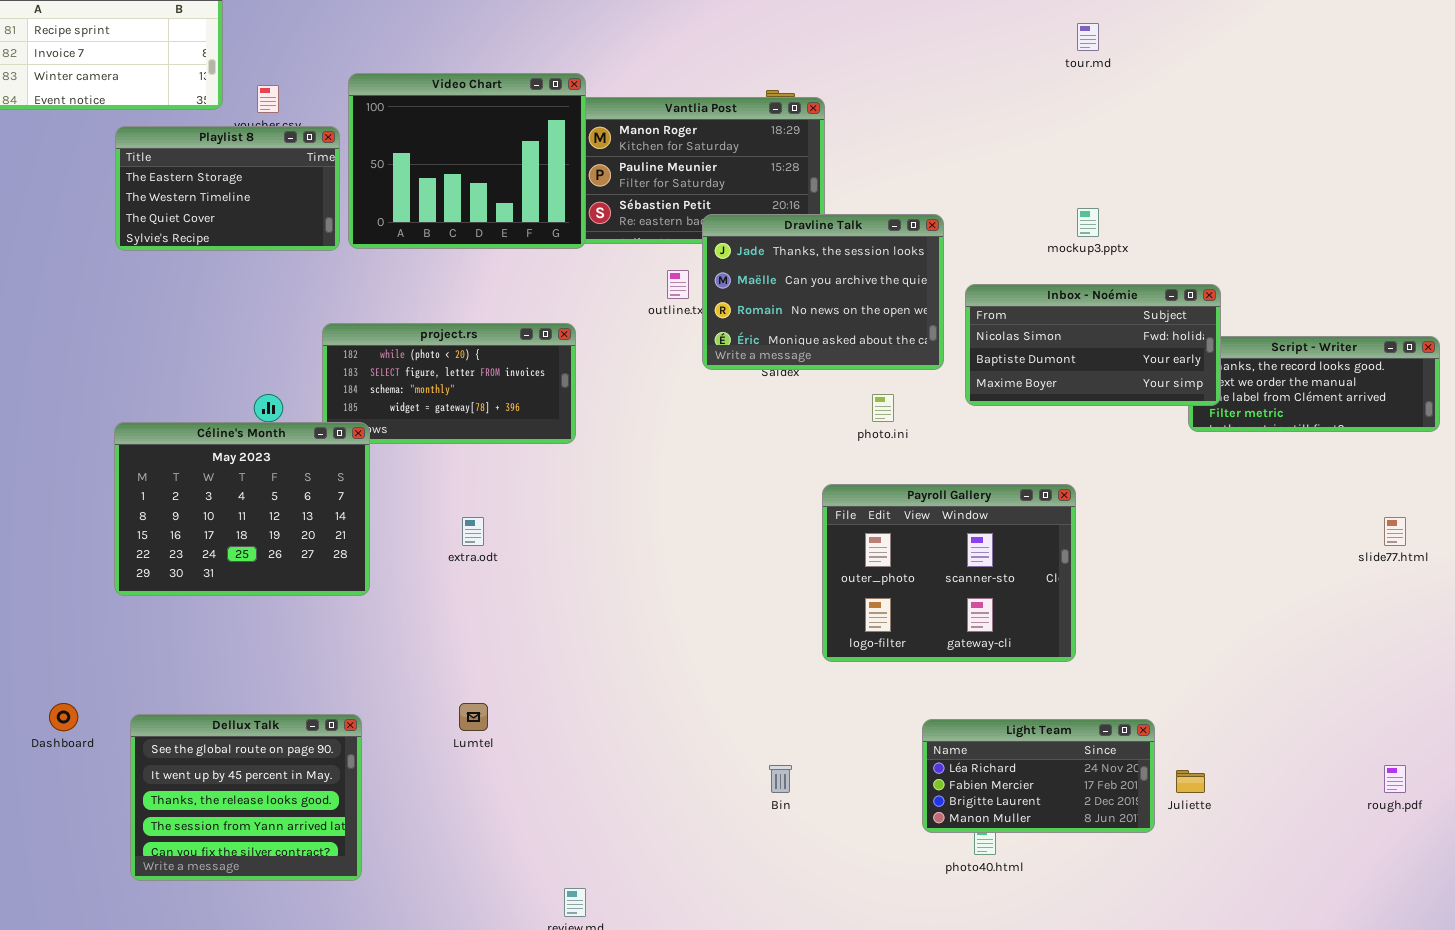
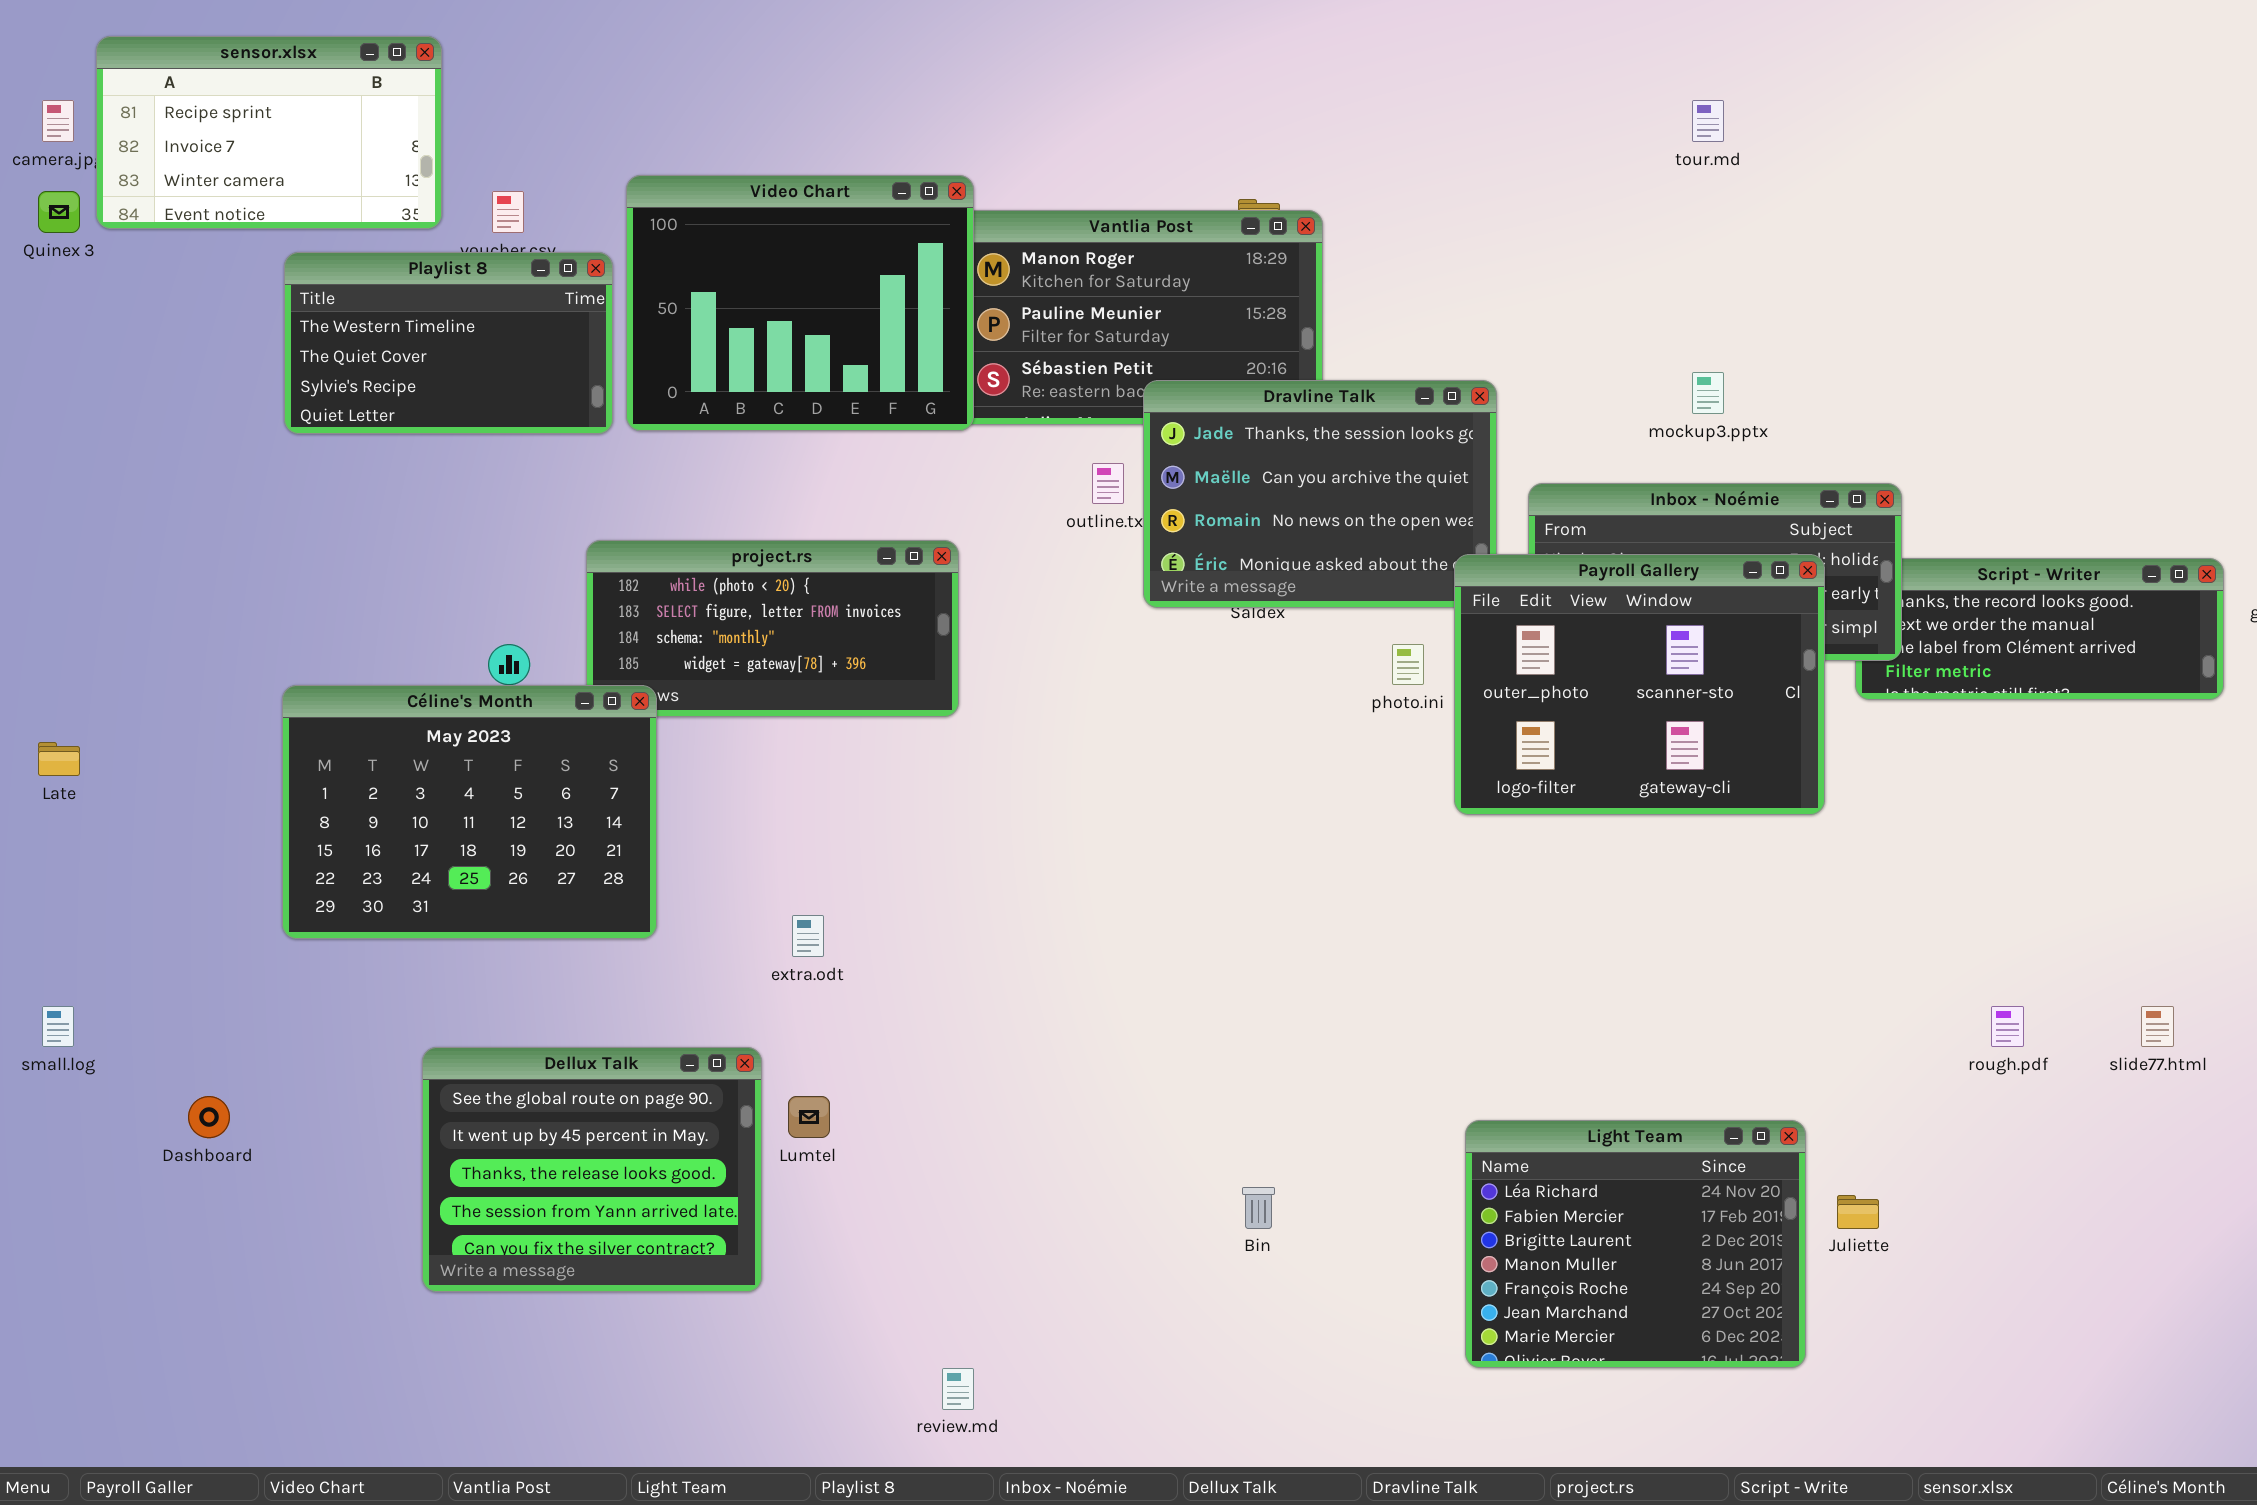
Playlist 8: [115,126,340,251] -> [284,252,613,434], scrolled down 1 row
Payroll Gallery: [822,484,1076,662] -> [1454,554,1825,815], moved
extra.odt: [462,517,484,546] -> [792,915,824,957], moved
slide77.html: [1384,517,1406,546] -> [2141,1006,2174,1047], moved
Dellux Talk: [130,714,362,881] -> [422,1047,762,1292], moved
Light Team: [922,719,1155,833] -> [1465,1120,1806,1368], resized
rough.pdf: [1384,765,1406,793] -> [1991,1006,2024,1047], moved

